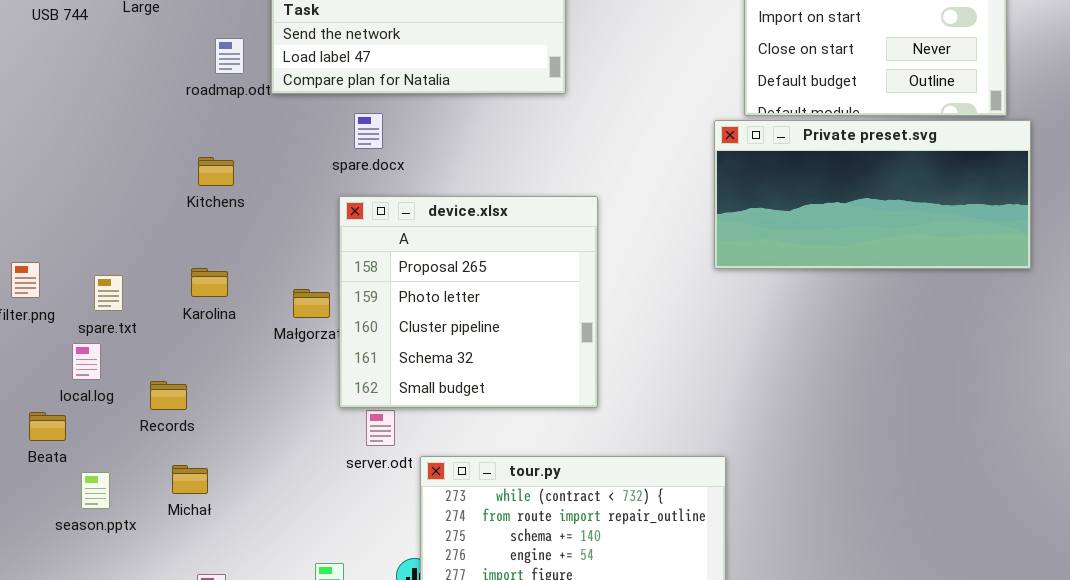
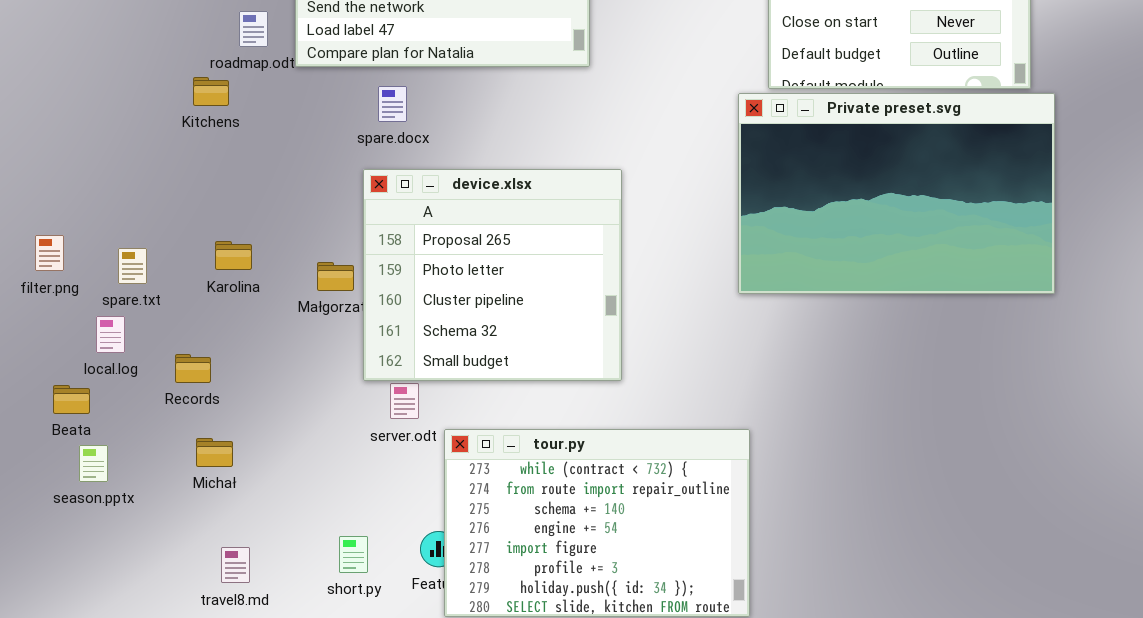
Private preset.svg: [714,120,1031,269] -> [738,93,1055,294], resized
Kitchens: [198,157,234,186] -> [193,77,229,106], moved
season.pptx: [81,472,110,509] -> [79,445,108,482], moved

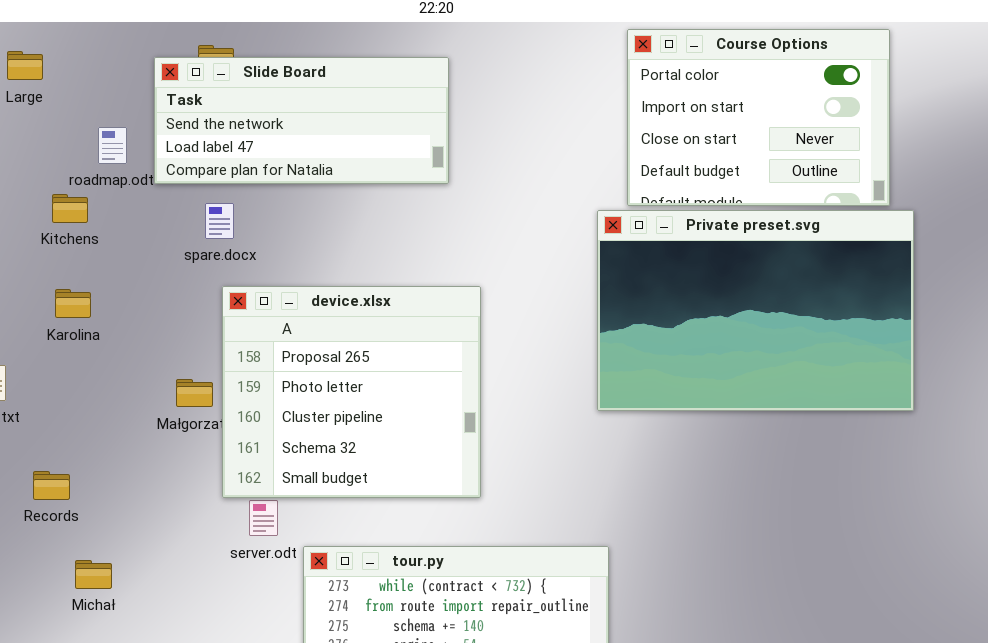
spare.docx: [378,86,407,122] -> [205,203,234,239], moved
Karolina: [215,241,252,270] -> [55,289,91,318], moved
Michał: [196,438,233,467] -> [75,560,112,589], moved

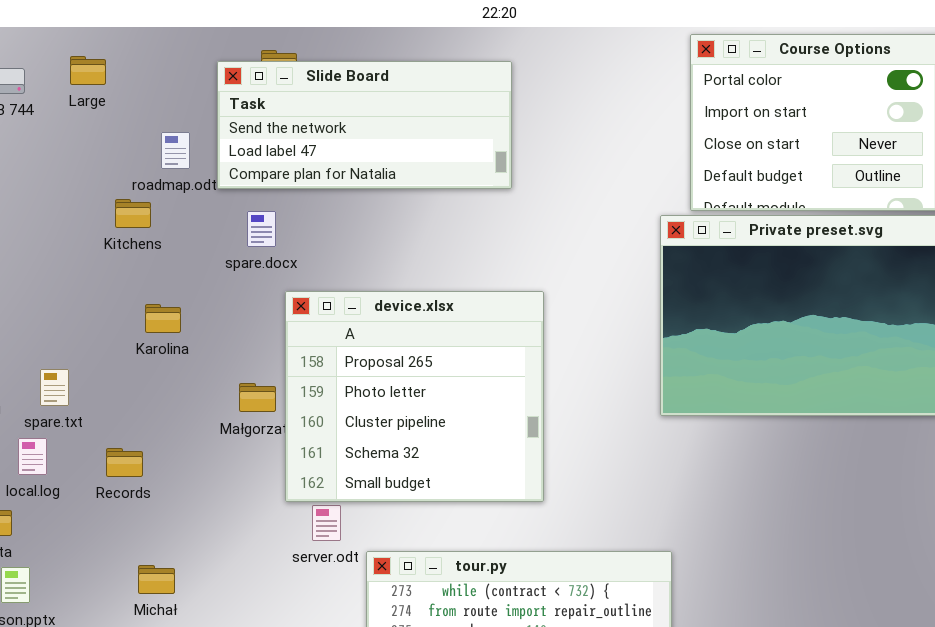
spare.docx: [205,203,234,239] -> [247,211,276,247], moved
Karolina: [55,289,91,318] -> [145,304,181,333], moved
Records: [33,471,70,500] -> [106,448,143,477], moved

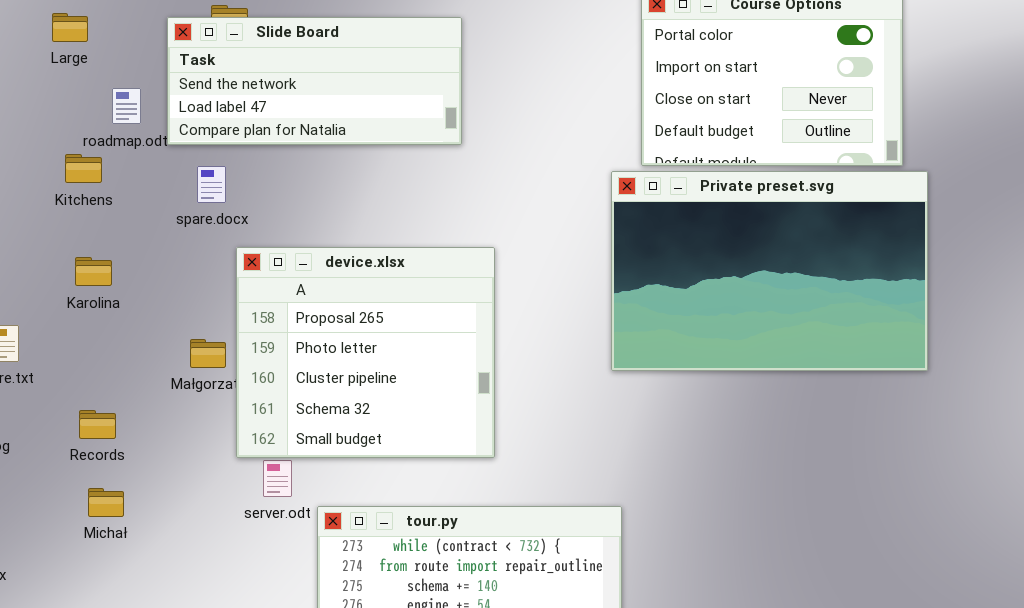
Large: [70,56,106,85] -> [52,13,88,42], moved
Karolina: [145,304,181,333] -> [75,257,112,286], moved
Records: [106,448,143,477] -> [79,410,116,439], moved
Michał: [138,565,175,594] -> [88,488,124,517], moved

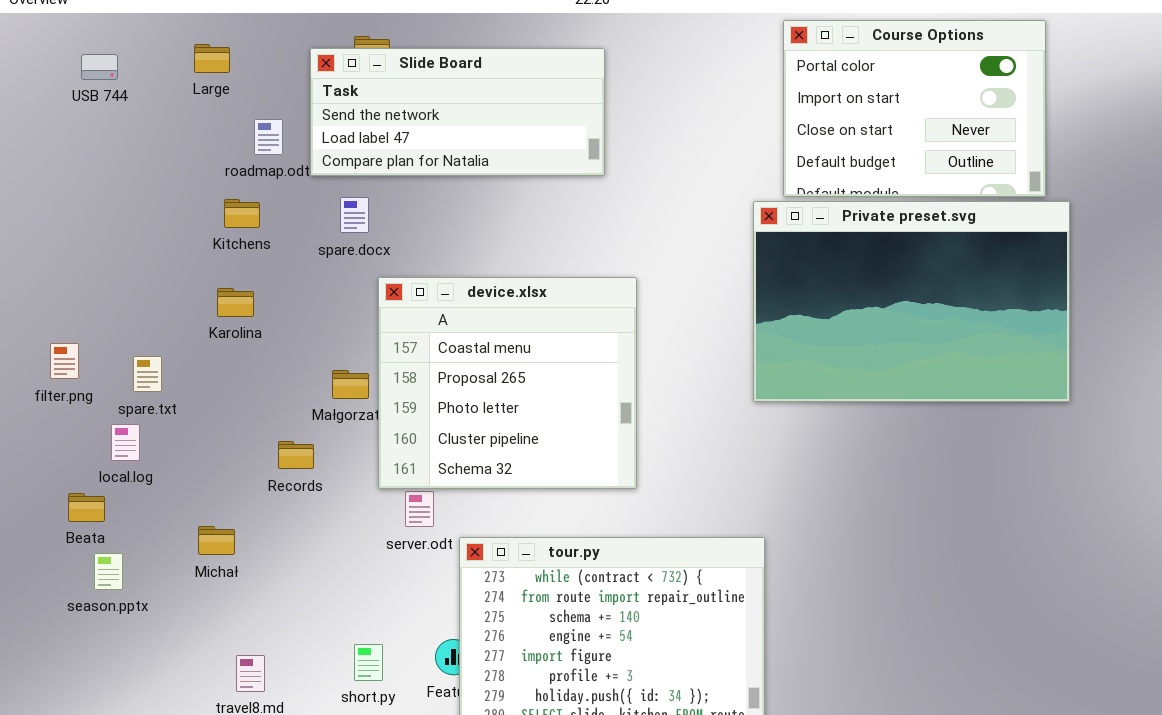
Kitchens: [65,154,102,183] -> [224,199,260,228], moved
device.xlsx: [236,247,495,458] -> [378,277,637,489], scrolled up 1 row
Records: [79,410,116,439] -> [278,441,314,469], moved
Michał: [88,488,124,517] -> [198,526,235,555], moved

